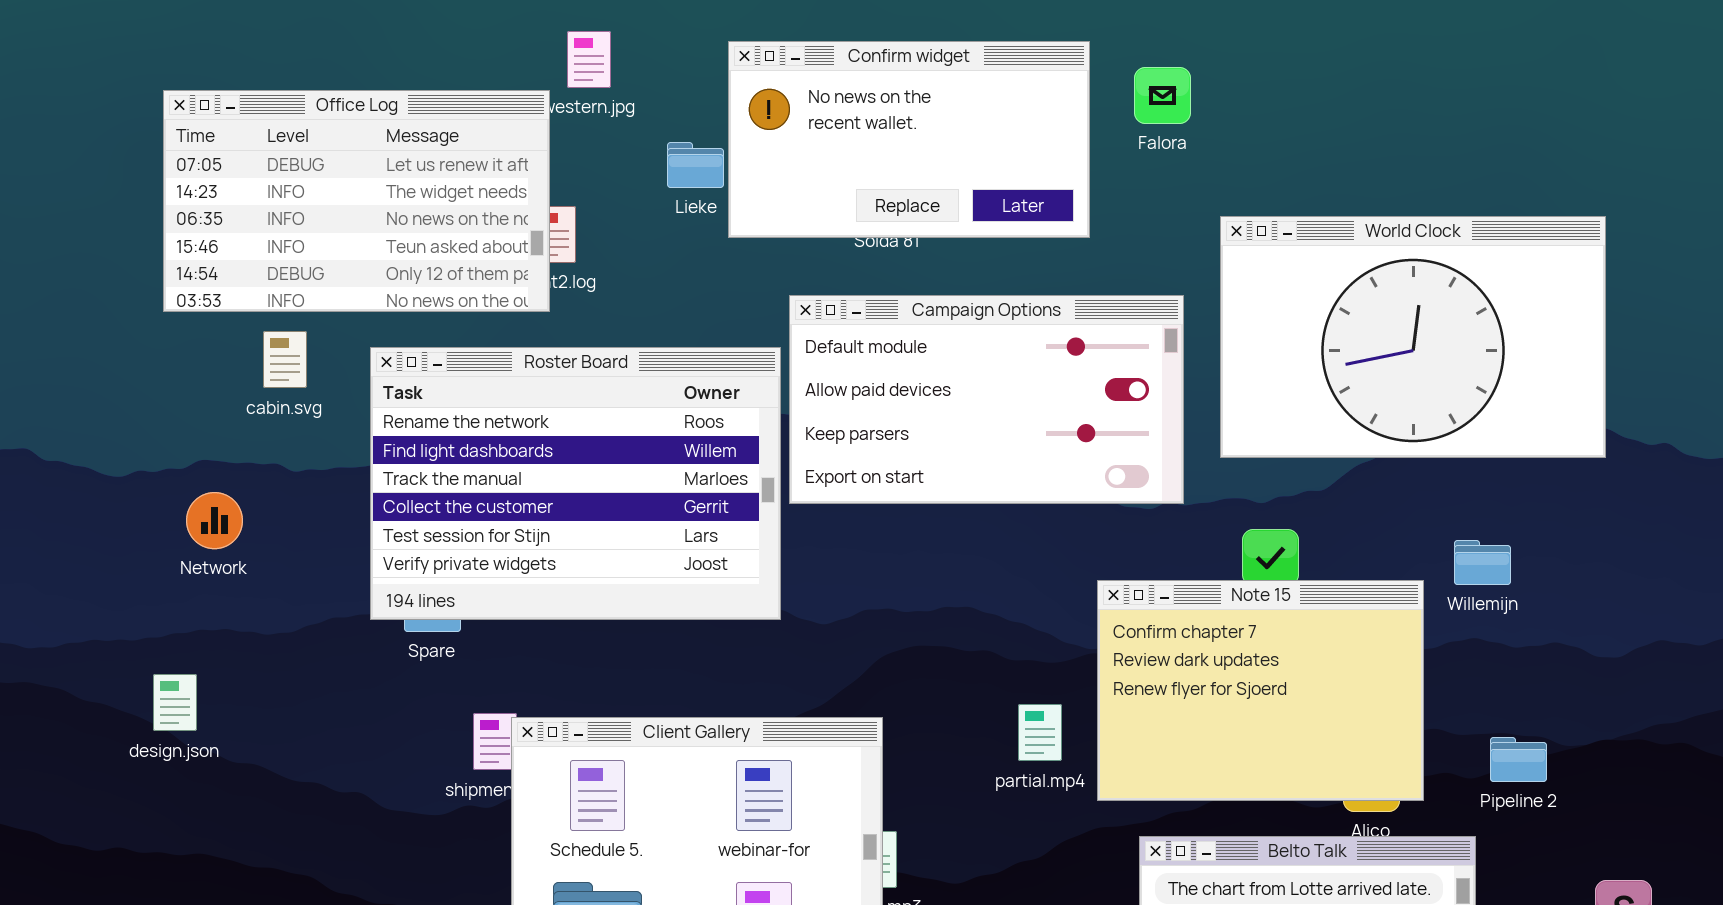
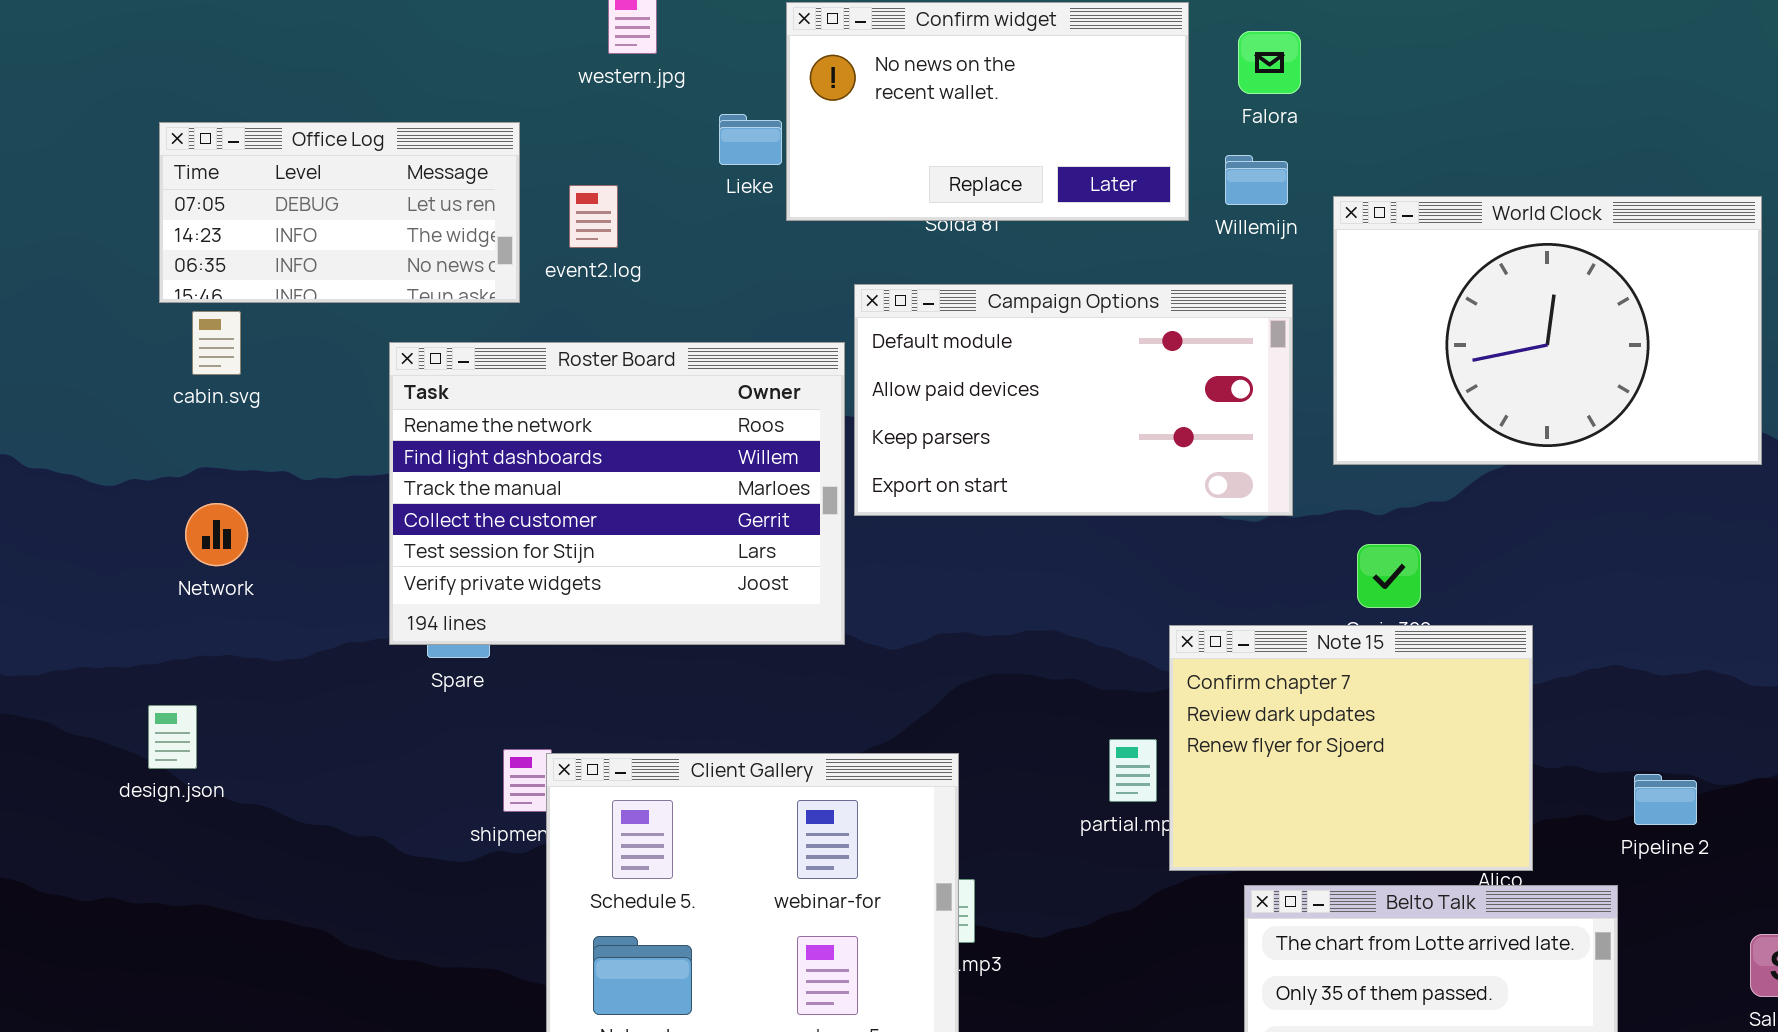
Office Log: [163,90,550,312] -> [159,122,520,303], resized
cabin.svg: [263,331,307,388] -> [192,311,241,375], moved
Willemijn: [1454,540,1511,585] -> [1225,155,1288,205], moved
Note 15: [1097,580,1424,801] -> [1169,625,1533,871], moved

